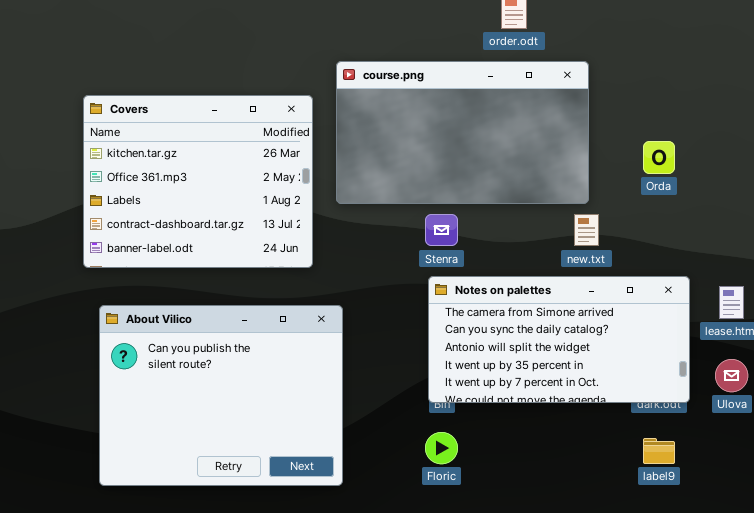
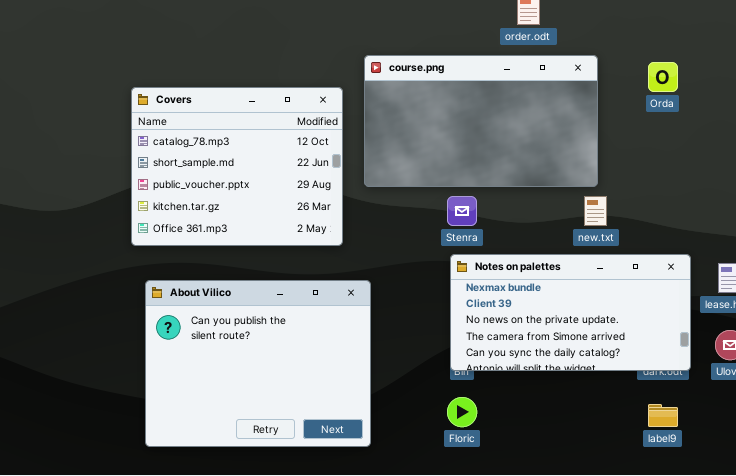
Covers: [83,95,313,268] -> [131,87,343,246], scrolled up 3 rows
Orda: [643,141,675,174] -> [648,62,678,92], moved
Notes on palettes: [428,276,690,403] -> [450,254,691,371], scrolled up 3 rows

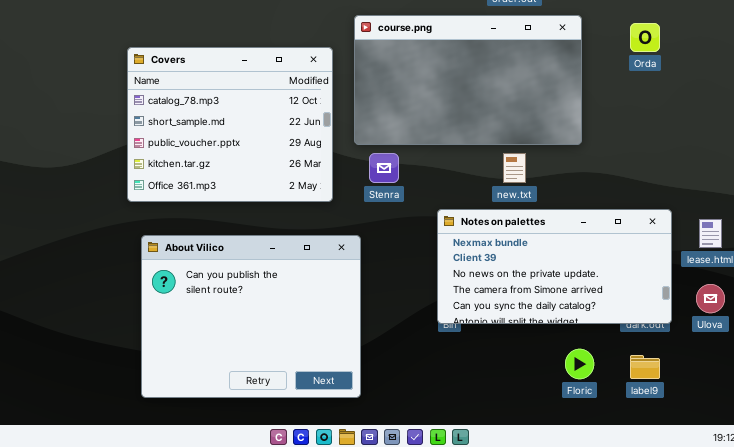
Stenra: [447,196,477,226] -> [369,153,399,183], moved
new.txt: [584,196,607,226] -> [503,153,526,183], moved
Floric: [447,397,477,427] -> [565,349,594,379], moved

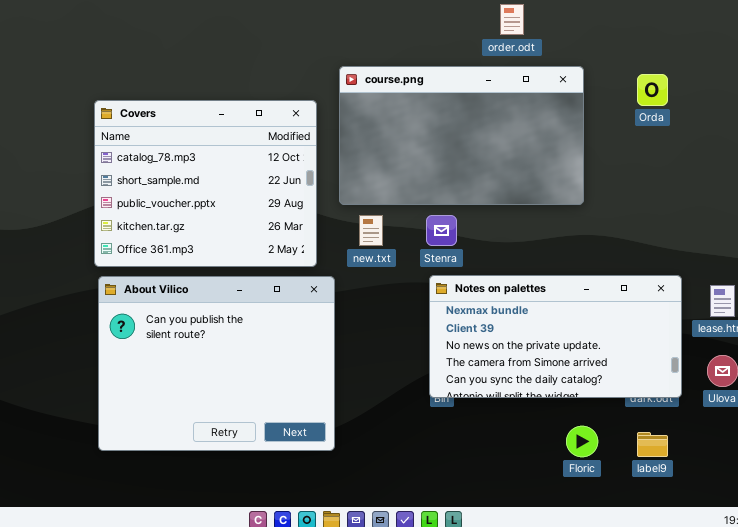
Stenra: [369,153,399,183] -> [426,215,457,246], moved
new.txt: [503,153,526,183] -> [359,215,383,246], moved
About Vilico: [141,235,361,398] -> [98,276,335,451], moved

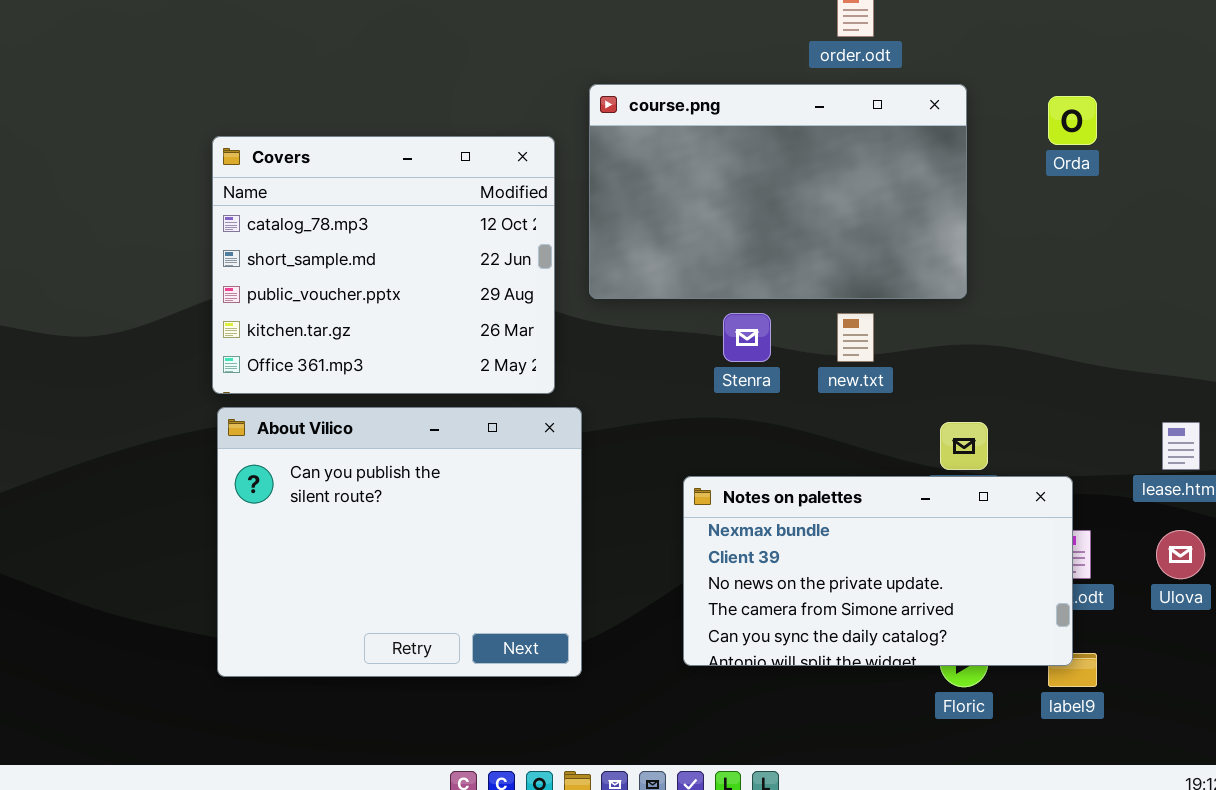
new.txt: [359,215,383,246] -> [837,313,874,362], moved
Notes on palettes: [429,275,682,398] -> [683,476,1073,666], moved

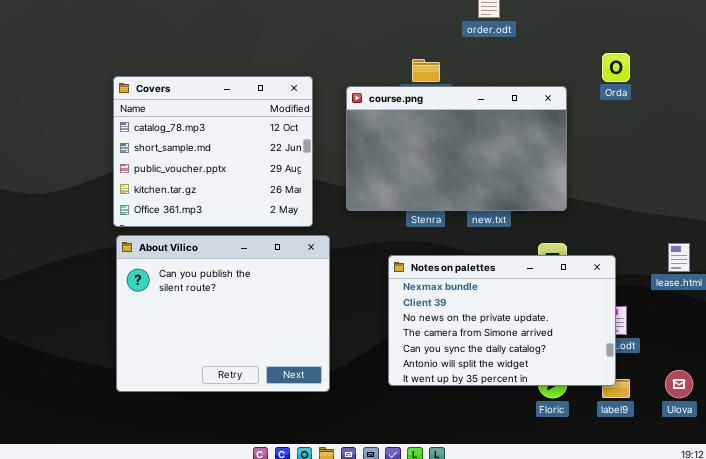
course.png: [589,84,967,299] -> [346,86,567,211], moved
Notes on palettes: [683,476,1073,666] -> [388,255,616,386], resized
Ulova: [1156,530,1205,579] -> [665,370,693,398], moved

